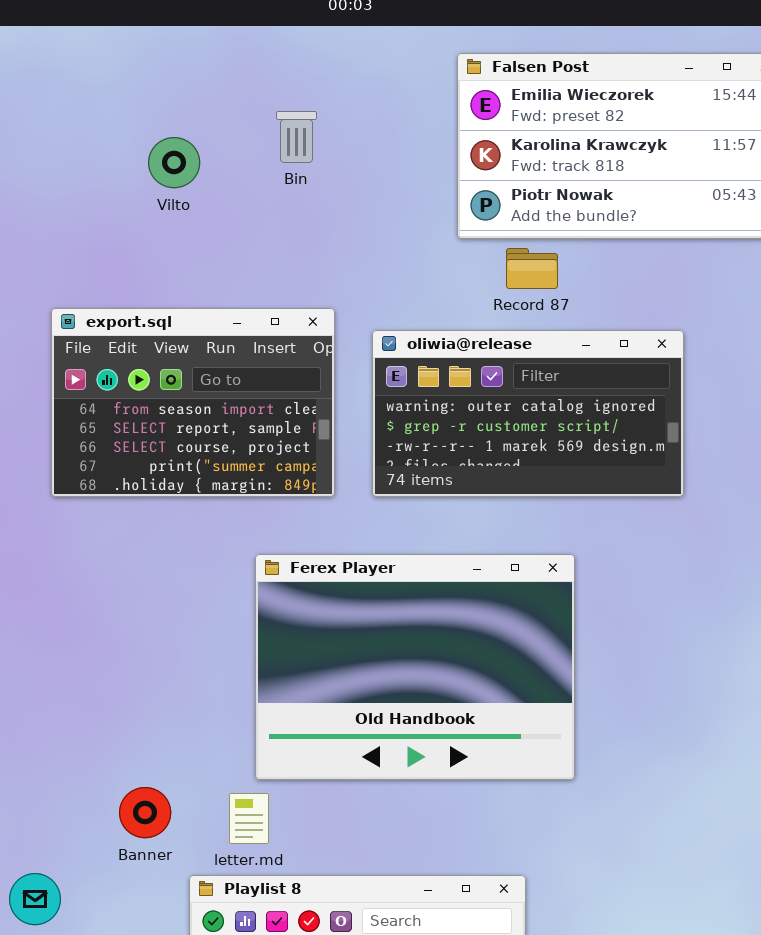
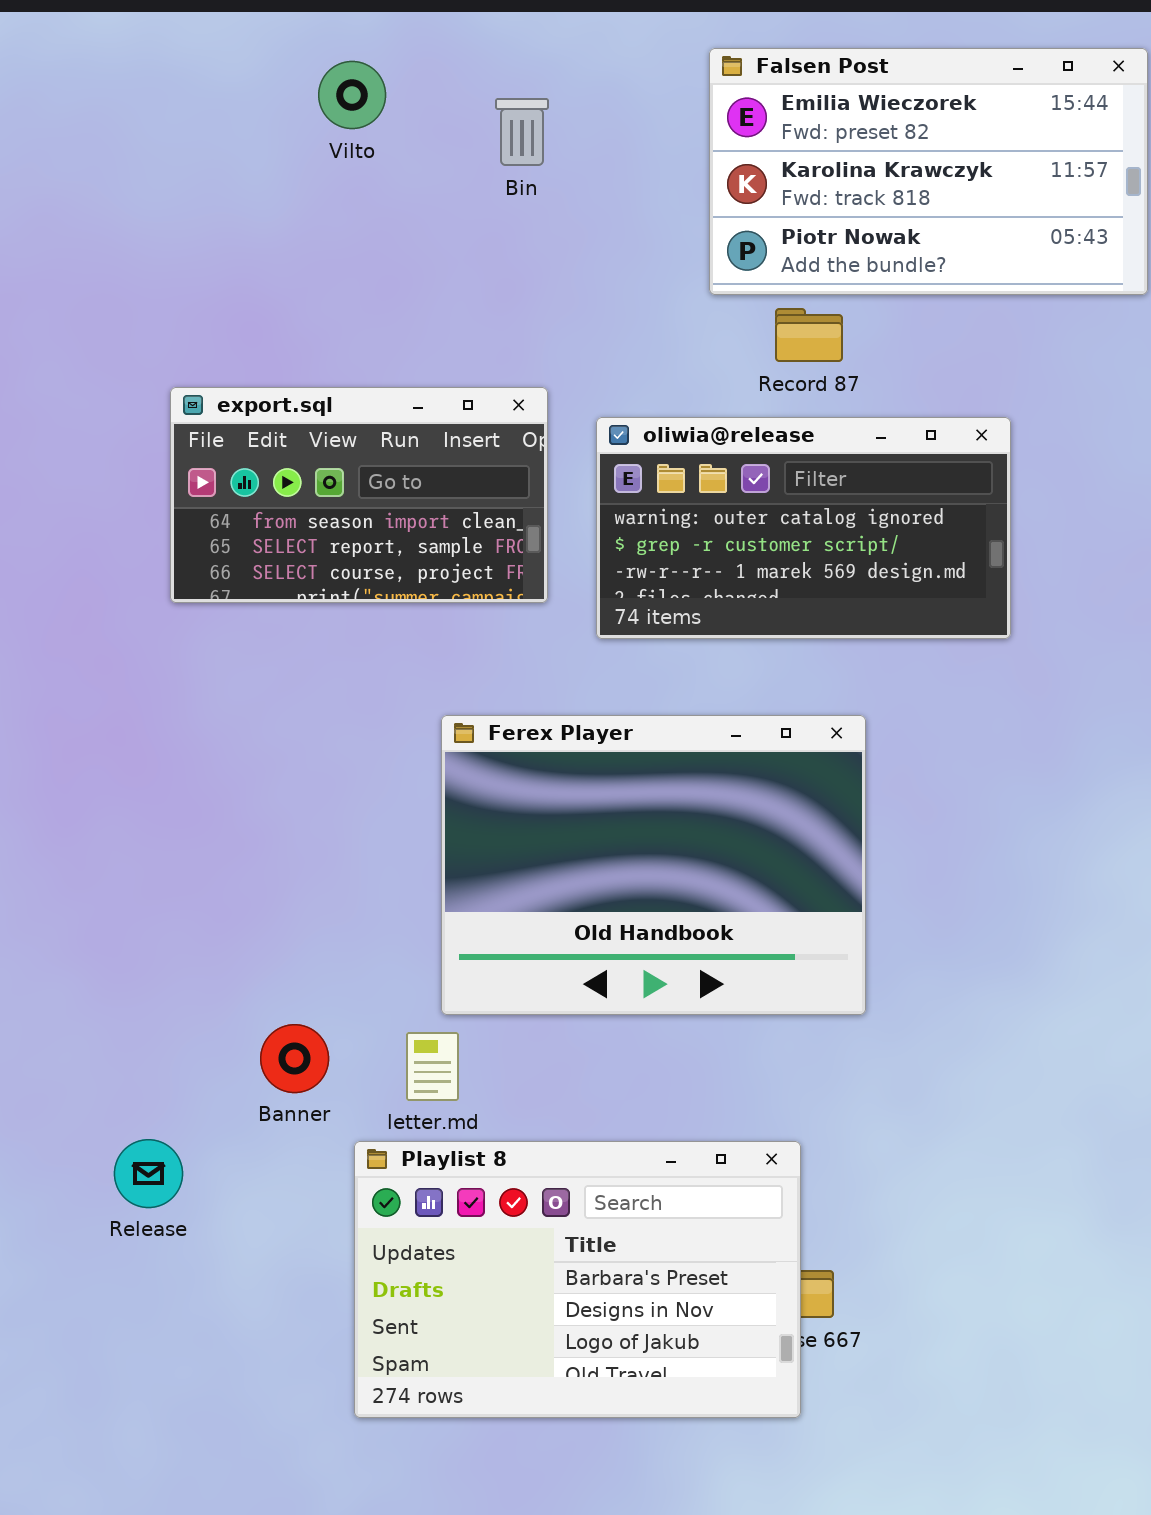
Bin: [276,111,317,163] -> [495,98,549,166], moved
Vilto: [148,137,200,188] -> [318,61,386,129], moved
export.sql: [51,308,335,497] -> [170,387,548,603], resized

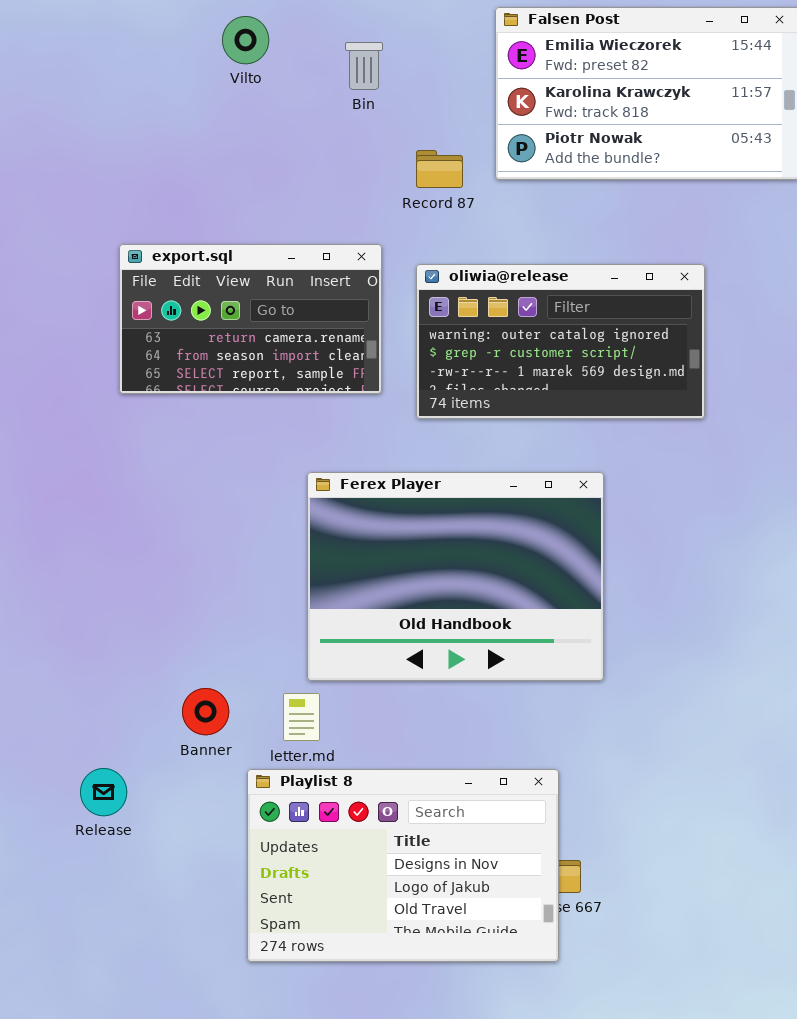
Record 87: [775,308,843,362] -> [416,150,463,188], moved
export.sql: [170,387,548,603] -> [119,244,382,394], scrolled up 1 row
Playlist 8: [354,1141,801,1418] -> [247,769,559,962], scrolled down 1 row

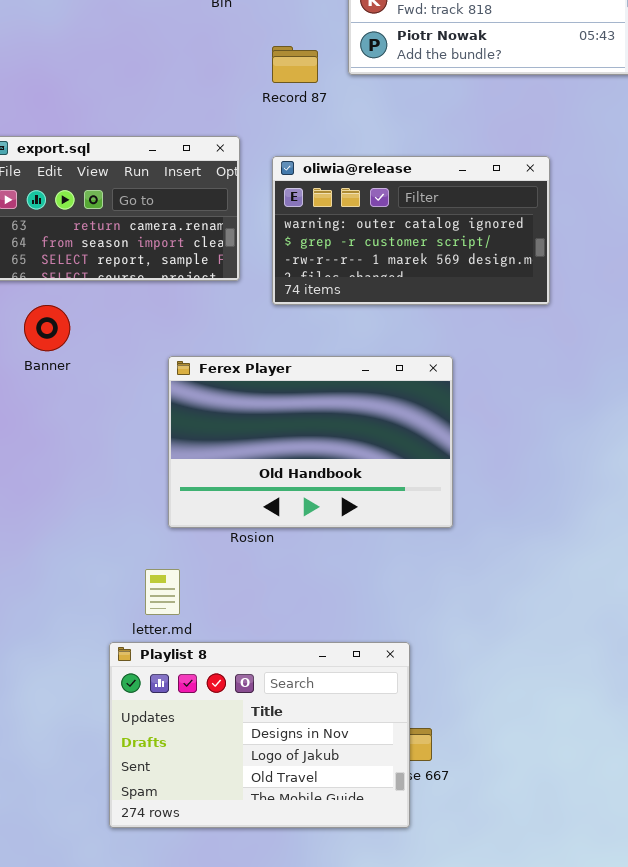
Ferex Player: [307,472,604,681] -> [168,356,453,528], resized
Banner: [182,688,229,735] -> [24,305,70,351], moved

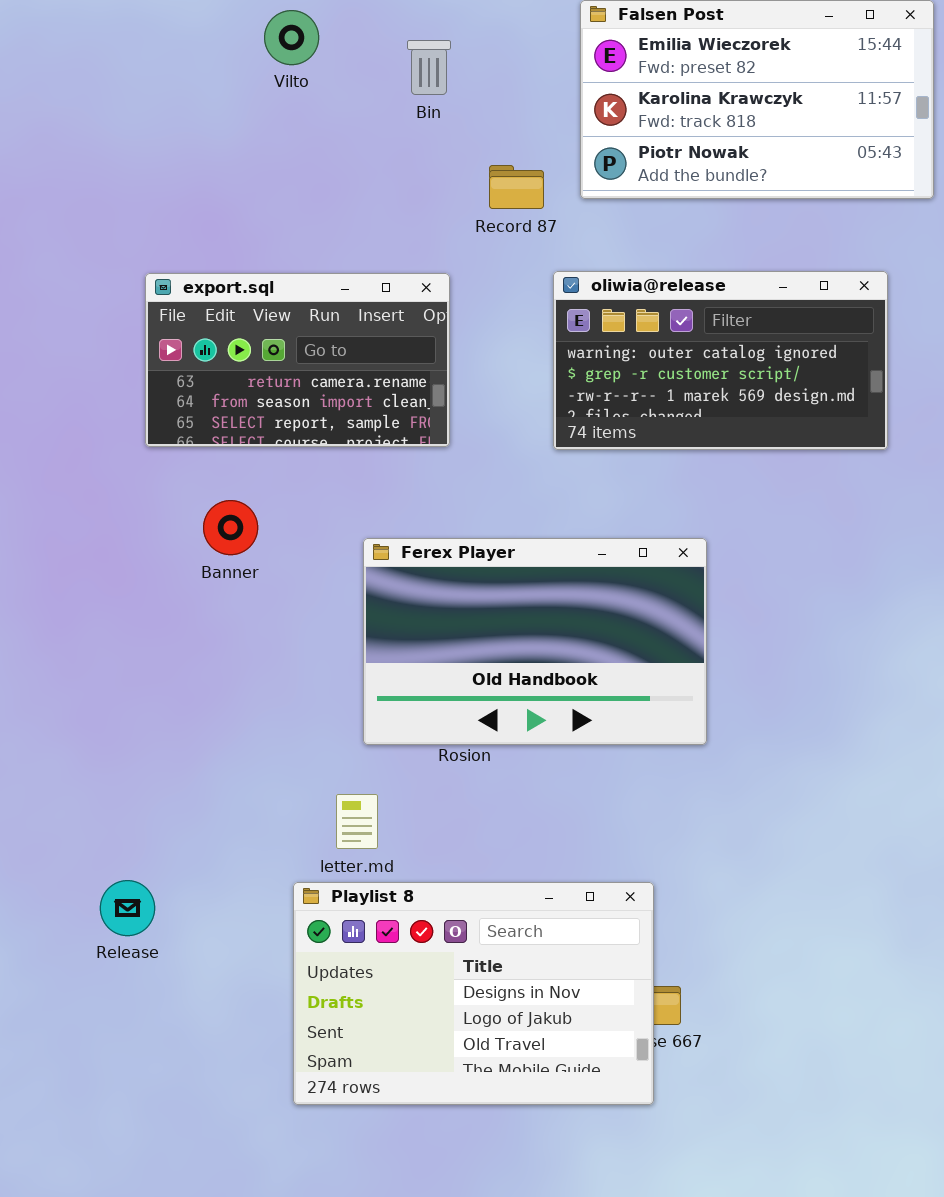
oliwia@release: [272,156,550,305] -> [553,271,888,450], moved
Banner: [24,305,70,351] -> [203,500,258,555], moved

